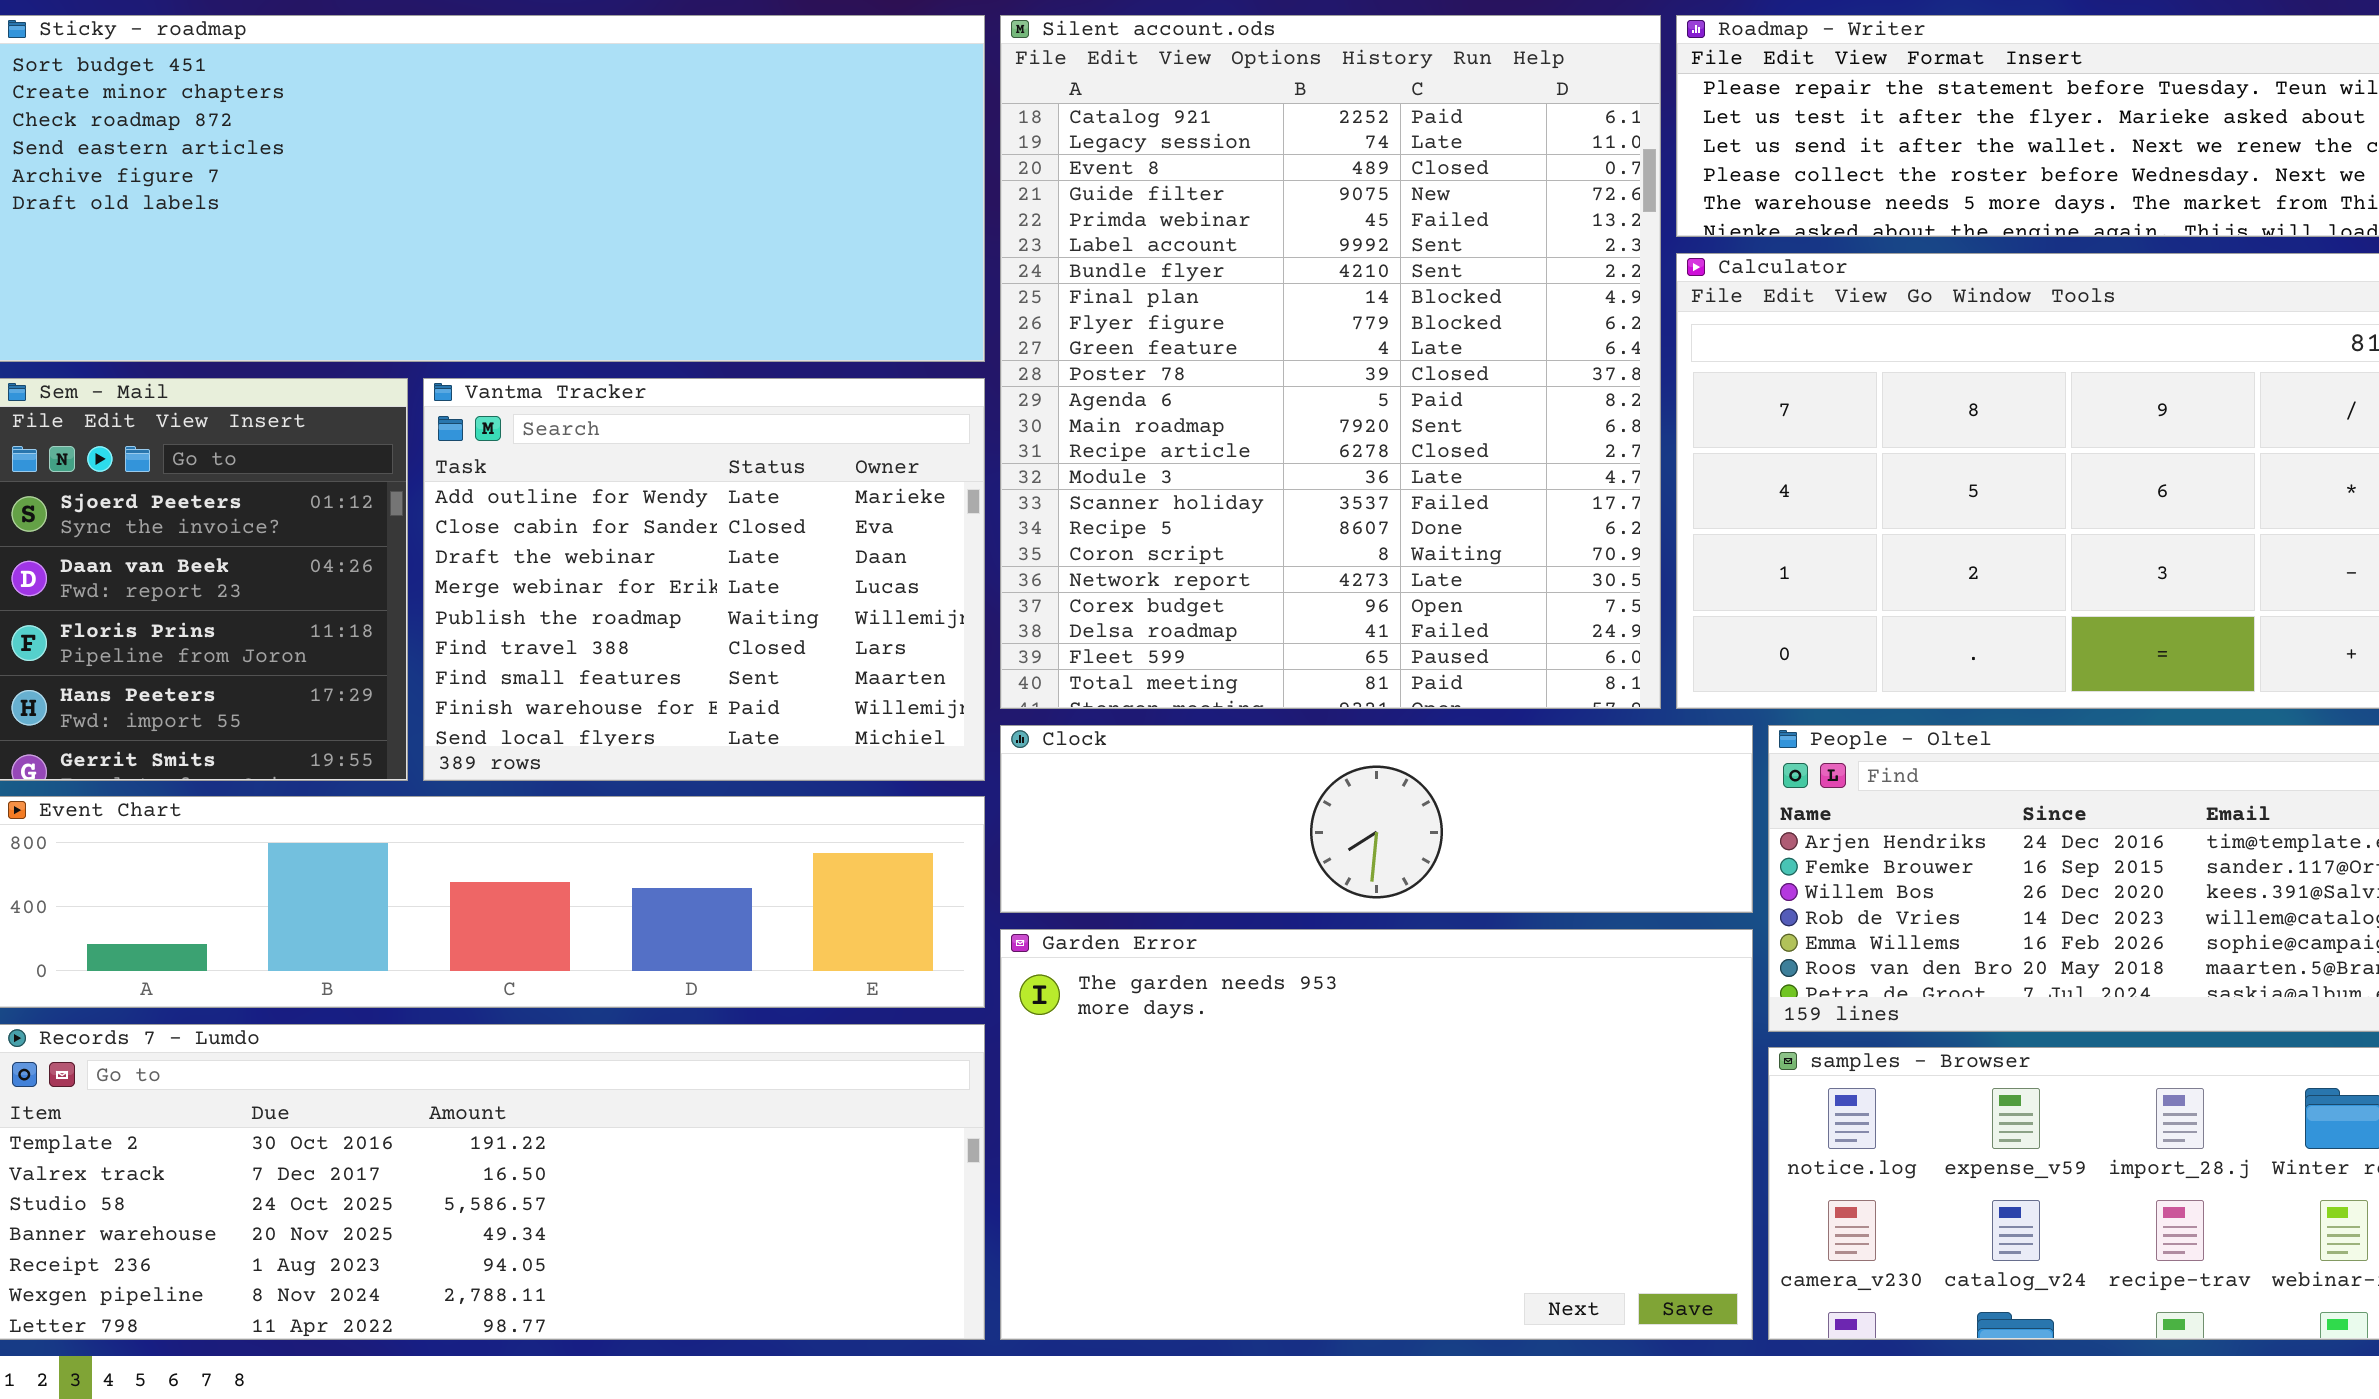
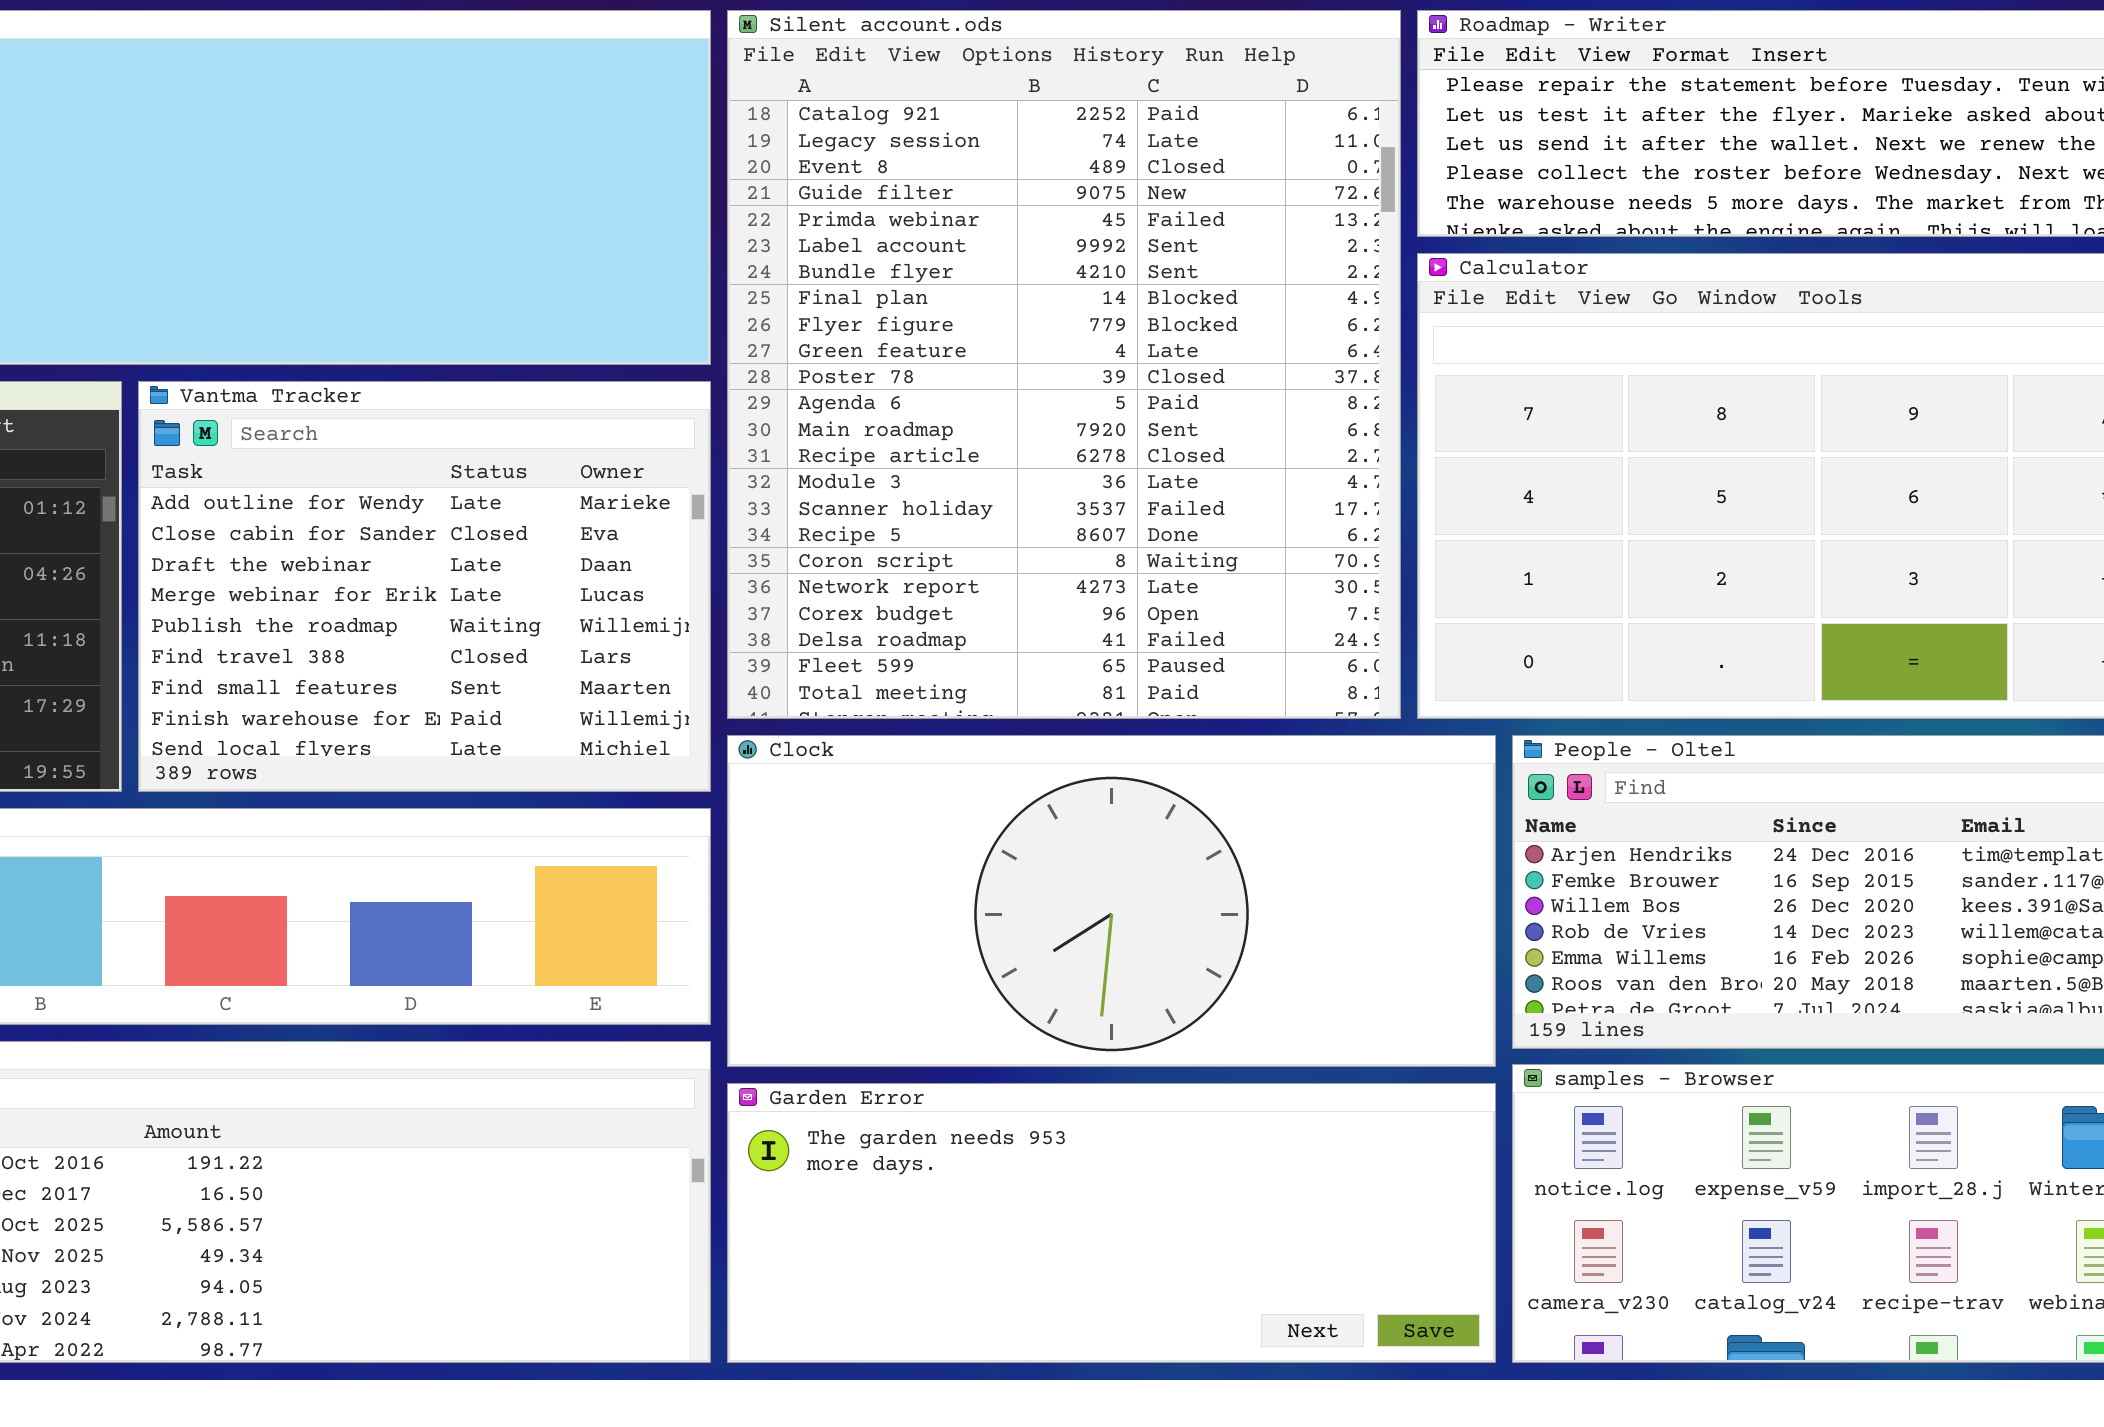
Clock: [1000,725,1753,913] -> [727,735,1496,1067], resized
Garden Error: [1000,929,1753,1340] -> [727,1083,1496,1363], resized

